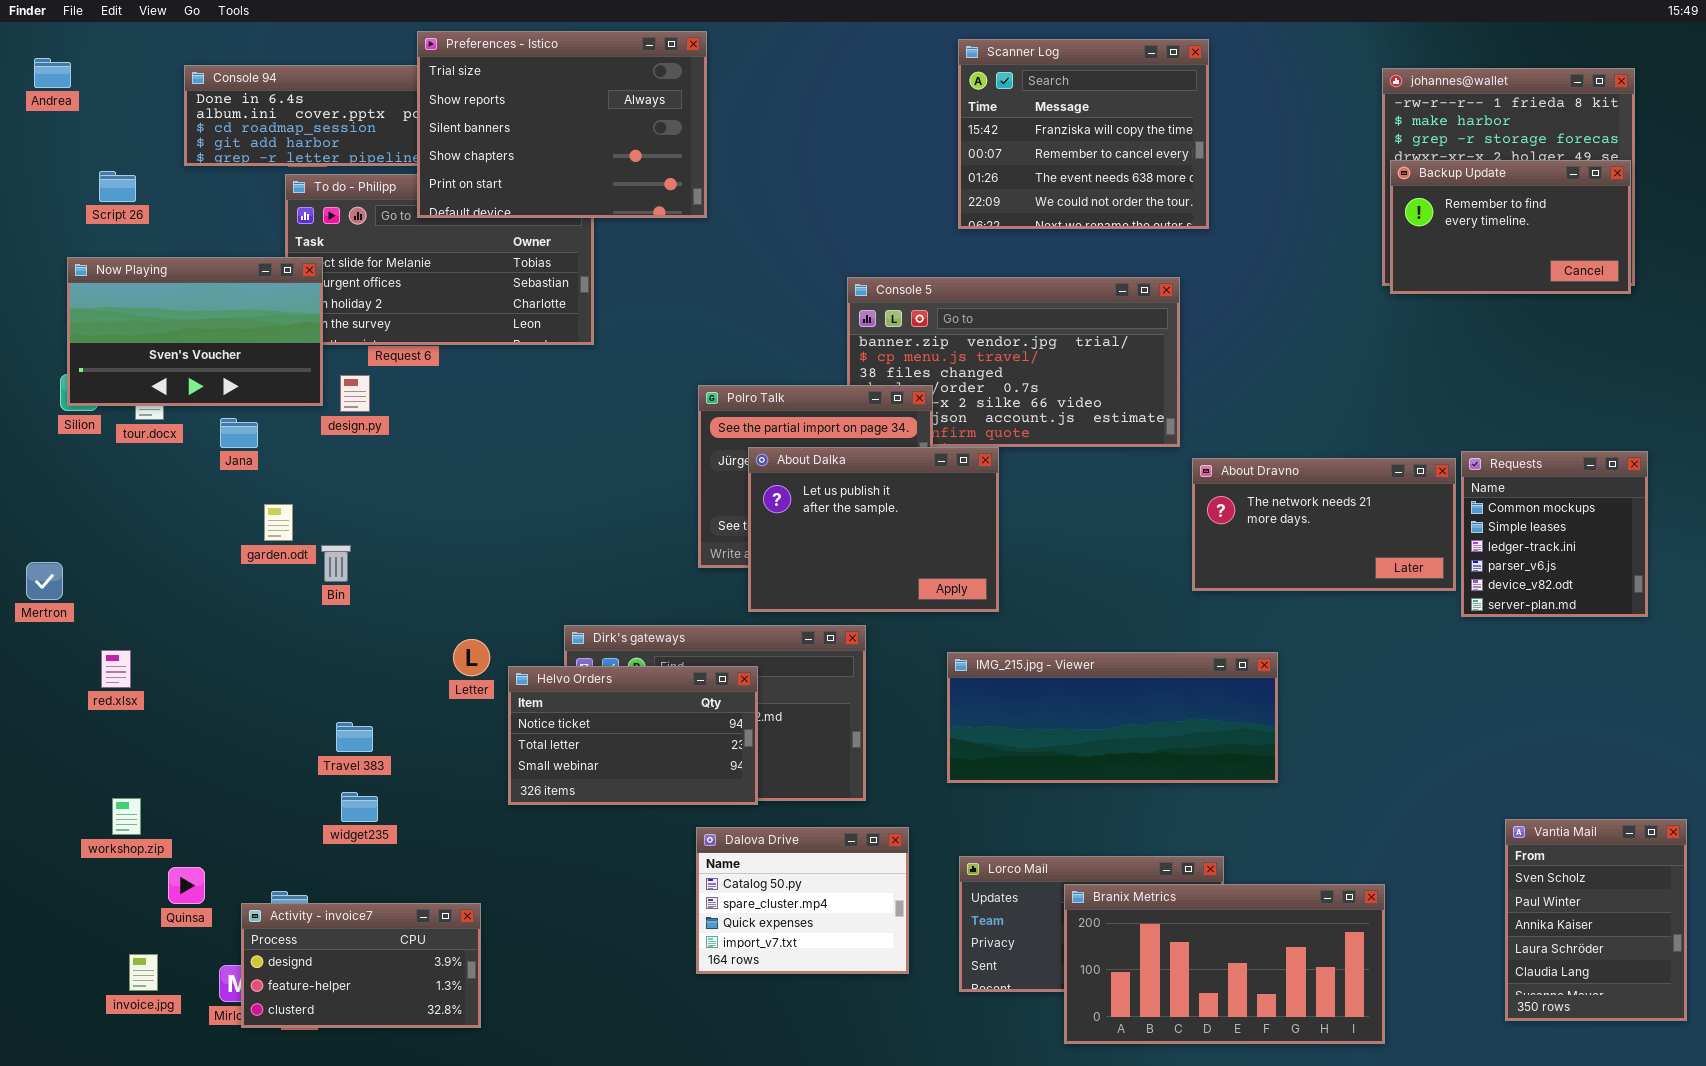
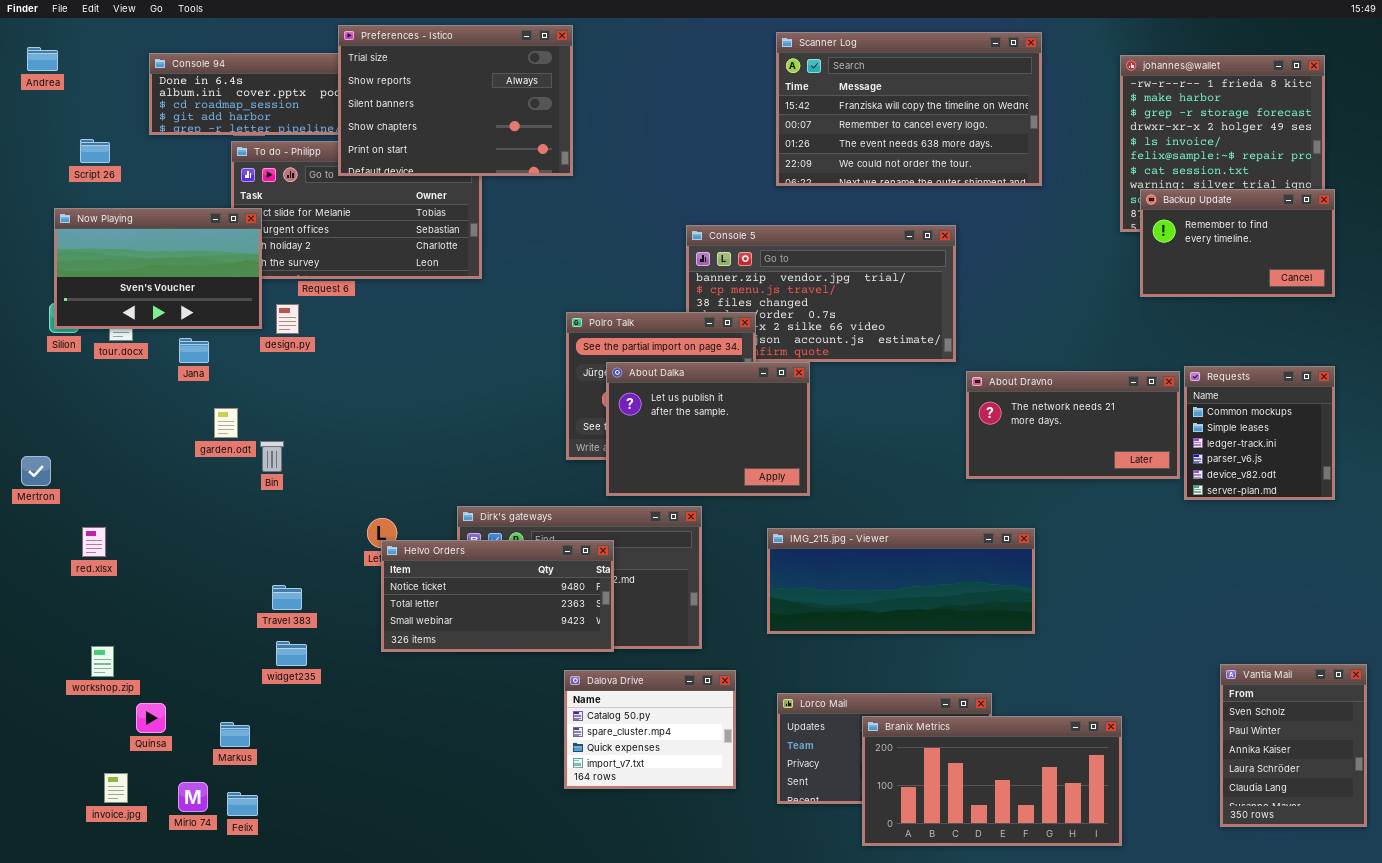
Scanner Log: [958,39,1209,229] -> [776,32,1042,186], resized
Backup Update: [1390,160,1631,294] -> [1140,189,1335,297], moved
Helvo Orders: [508,666,758,805] -> [381,540,614,652], resized
Activity - invoice7: [241,903,481,1028] -> none, closed

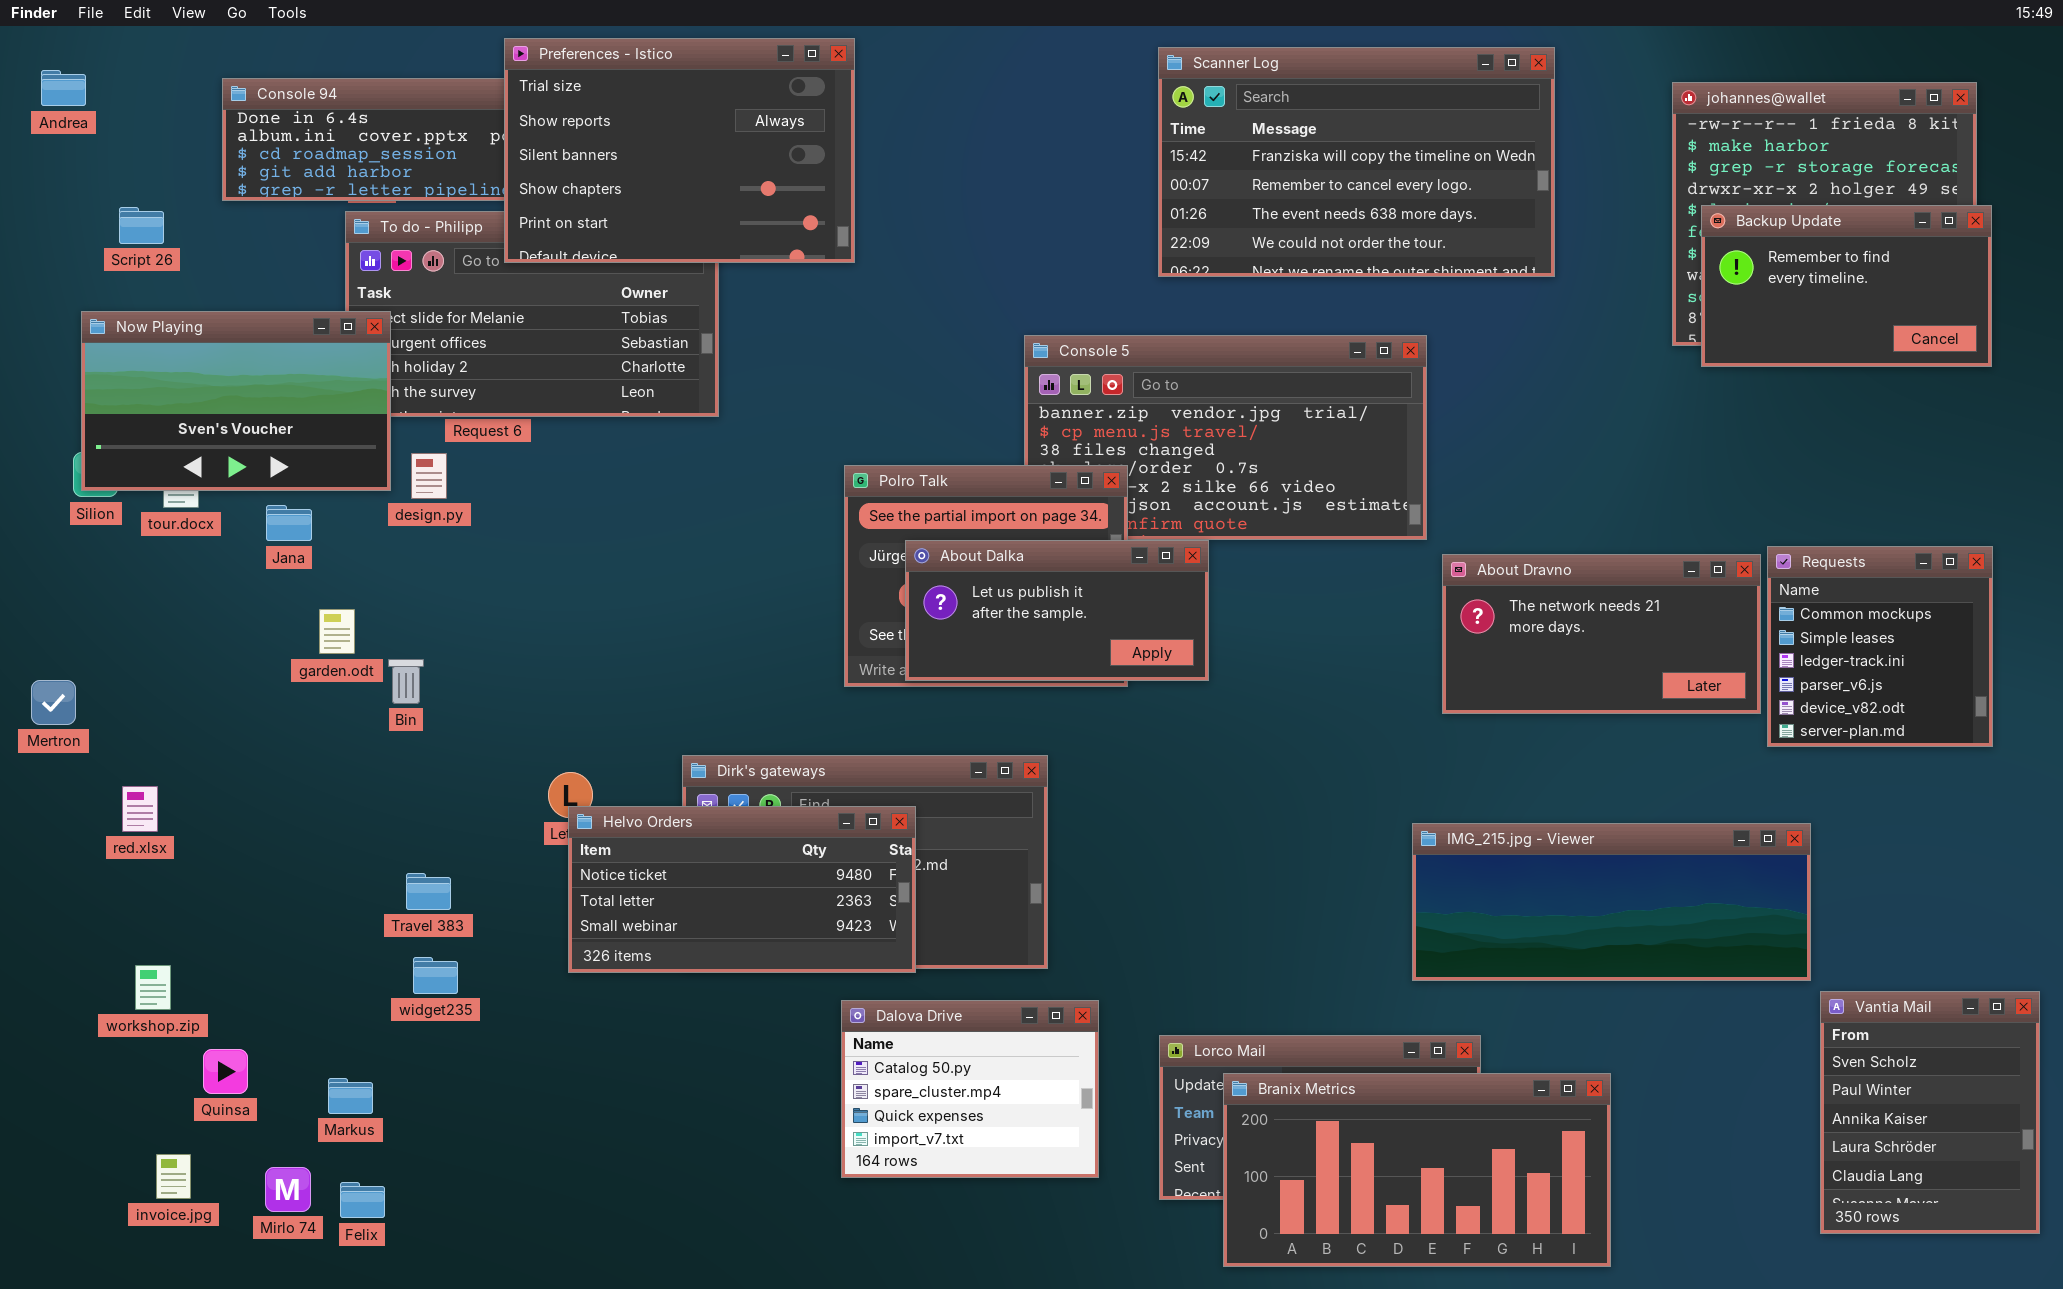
Backup Update: [1140,189,1335,297] -> [1701,205,1992,367], moved
About Dalka: [606,362,810,496] -> [905,540,1209,681], resized
IMG_215.jpg - Viewer: [767,528,1035,634] -> [1412,823,1811,981], moved
Branix Metrics: [862,716,1122,846] -> [1223,1073,1611,1267], moved

